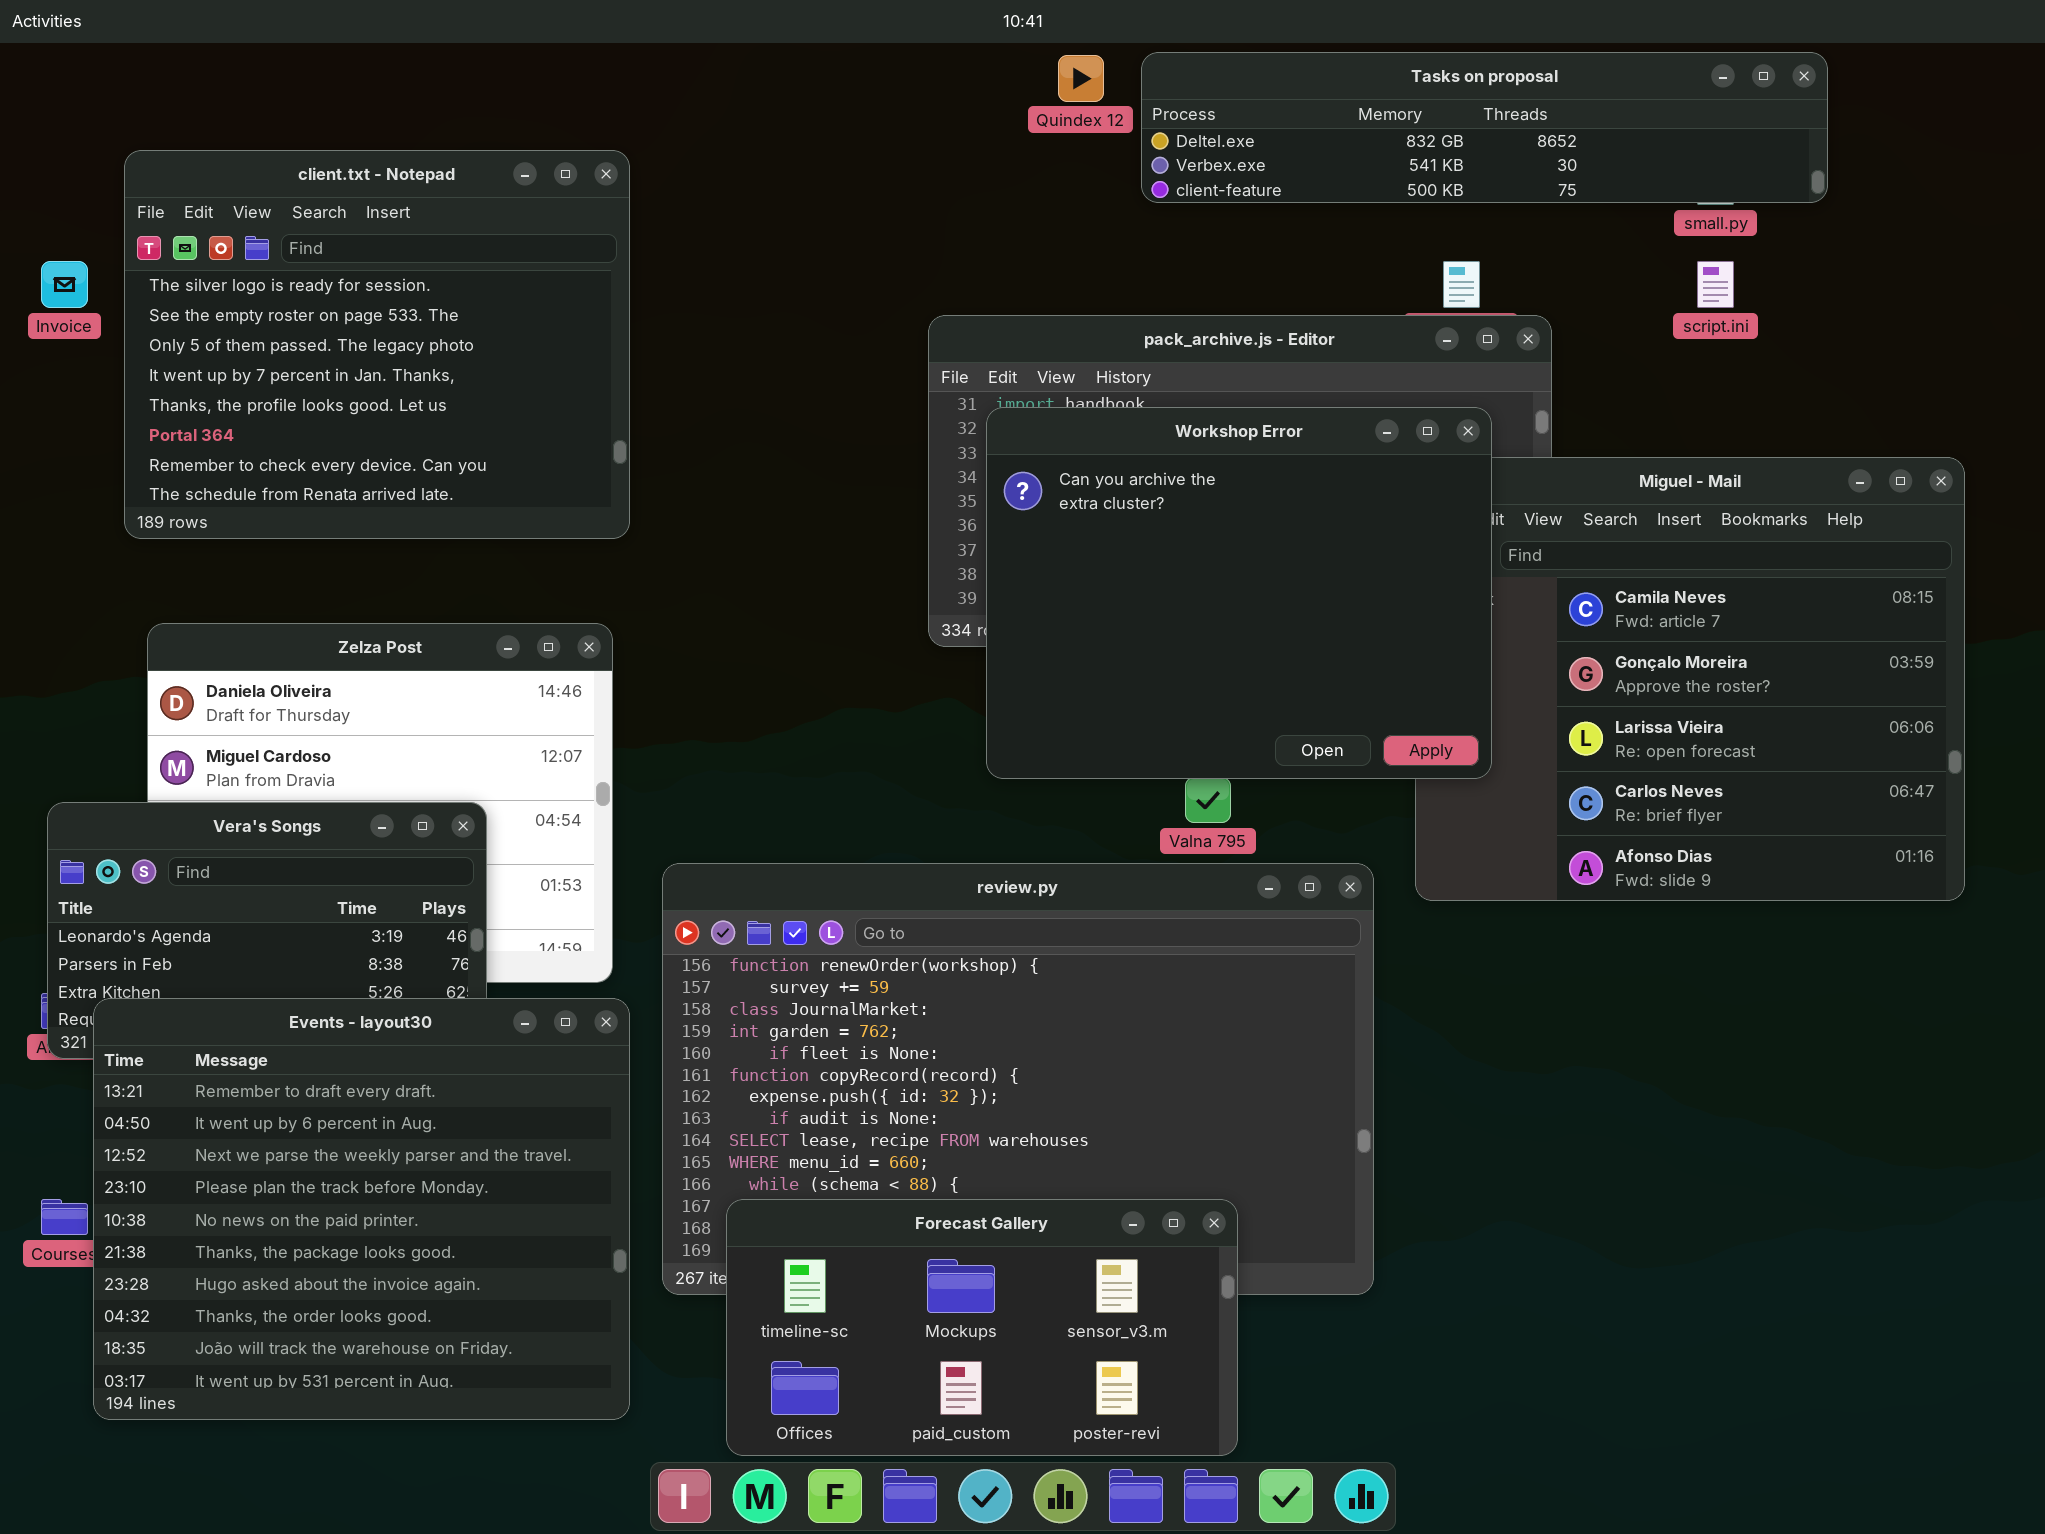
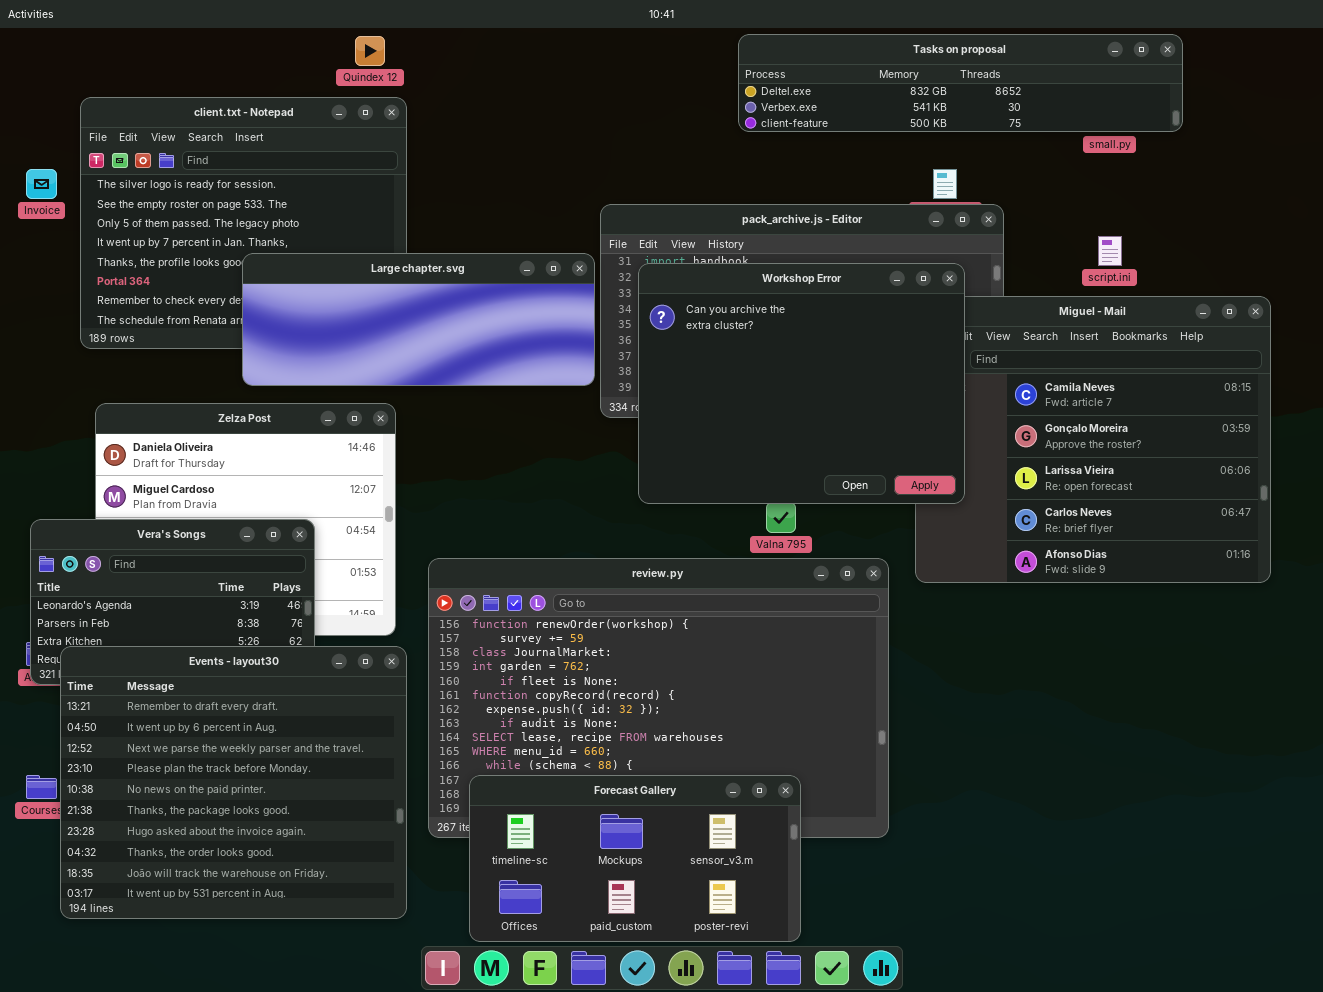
Quindex 12: [1058,55,1104,102] -> [355,36,385,66], moved
script.ini: [1697,261,1734,308] -> [1098,236,1122,266], moved
Large chapter.svg: none -> [242,253,595,386], opened

